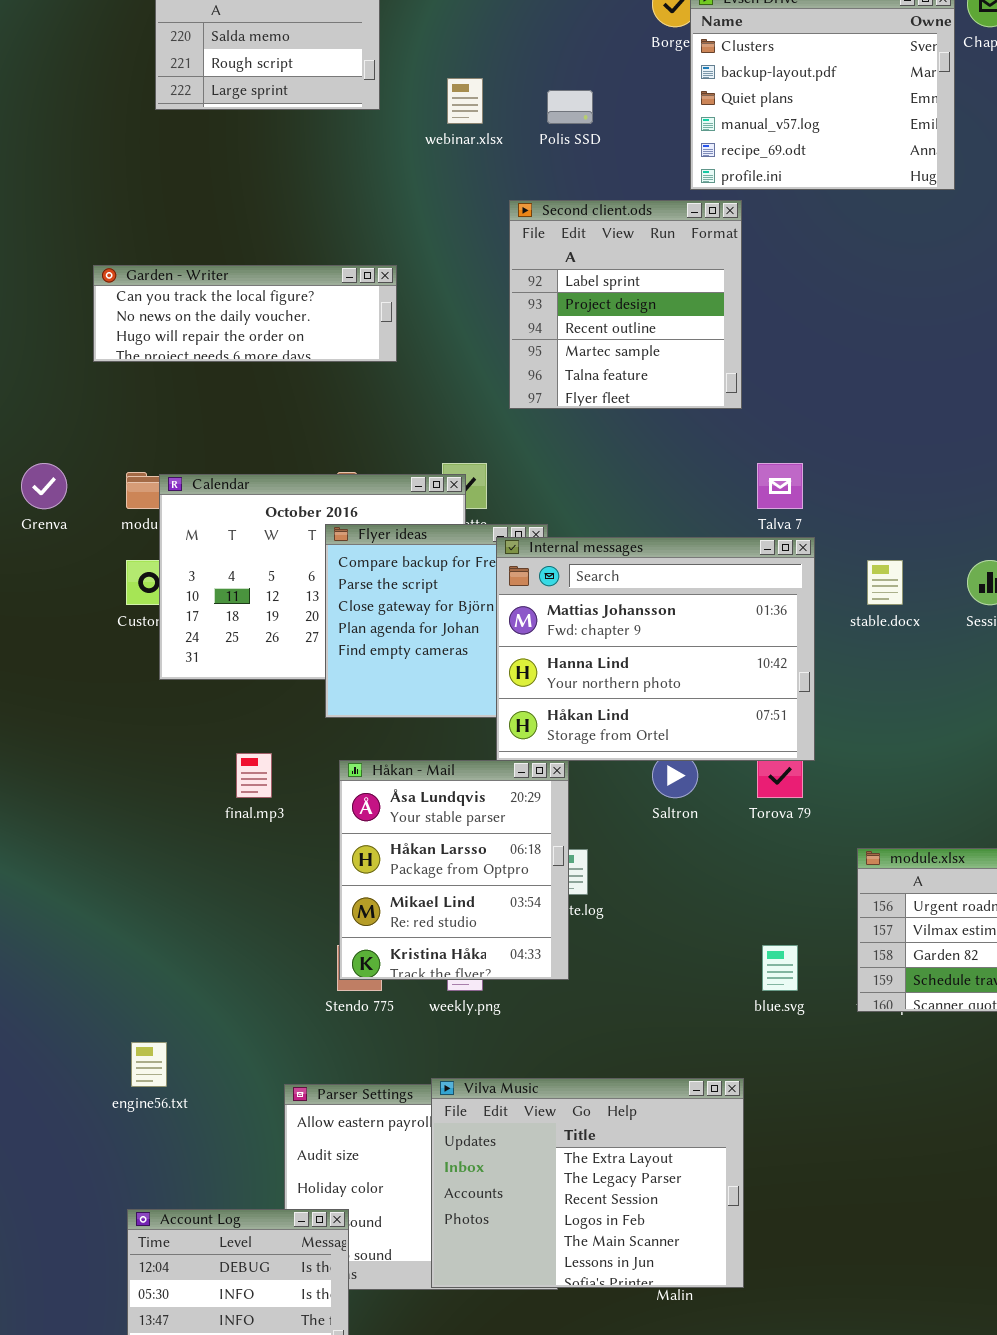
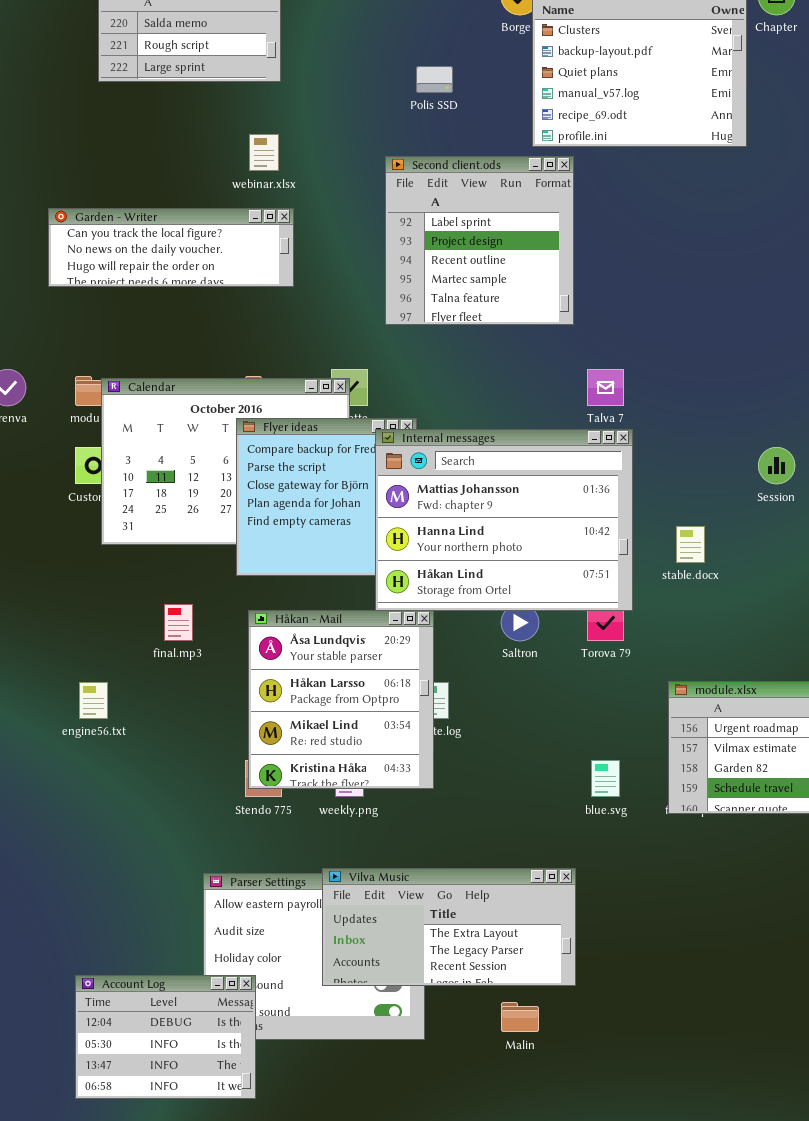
webinar.xlsx: [447,78,483,124] -> [249,134,279,171], moved
stable.docx: [867,560,903,605] -> [676,526,705,563], moved
engine56.txt: [131,1042,167,1087] -> [79,682,108,719], moved
Vilva Music: [431,1078,744,1288] -> [322,868,576,986], resized

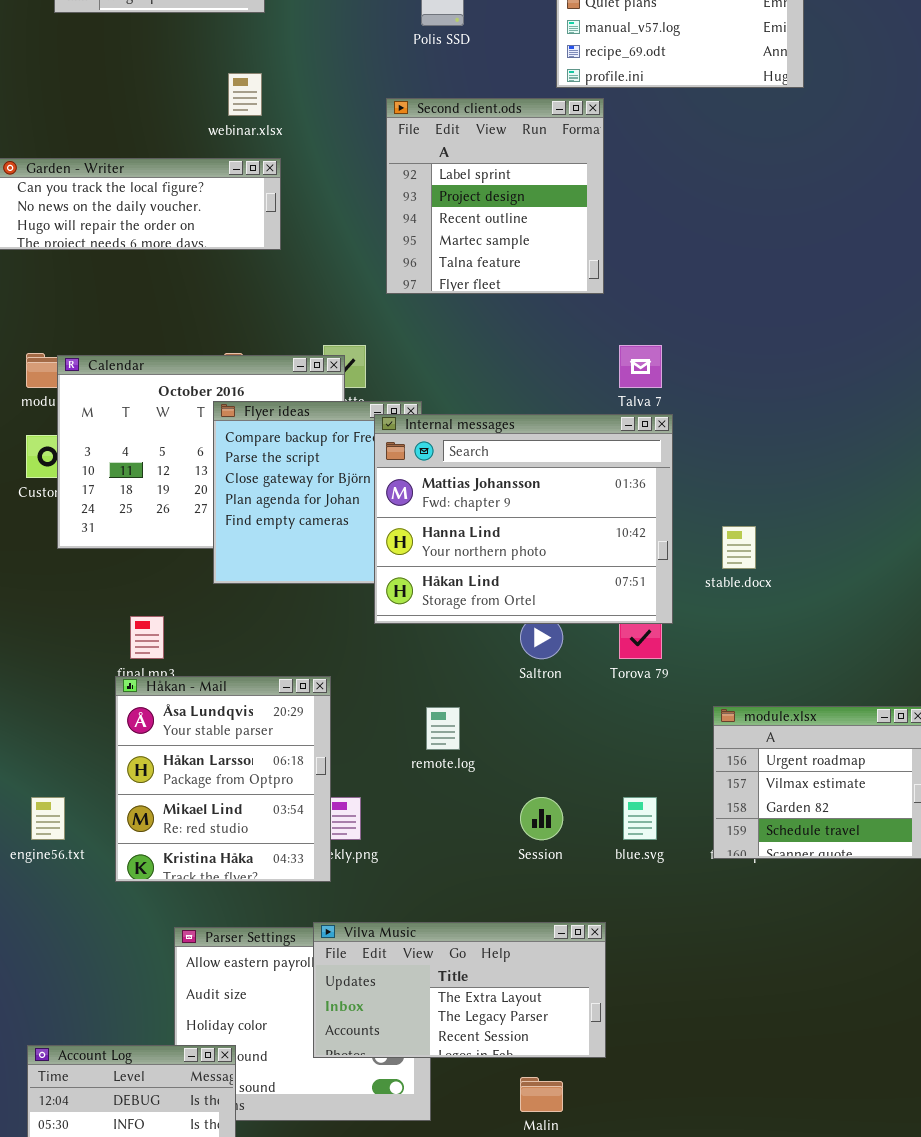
Session: [758,447,795,484] -> [520,797,563,840], moved
Håkan - Mail: [248,610,434,789] -> [115,676,331,882], moved
engine56.txt: [79,682,108,719] -> [31,797,65,840], moved

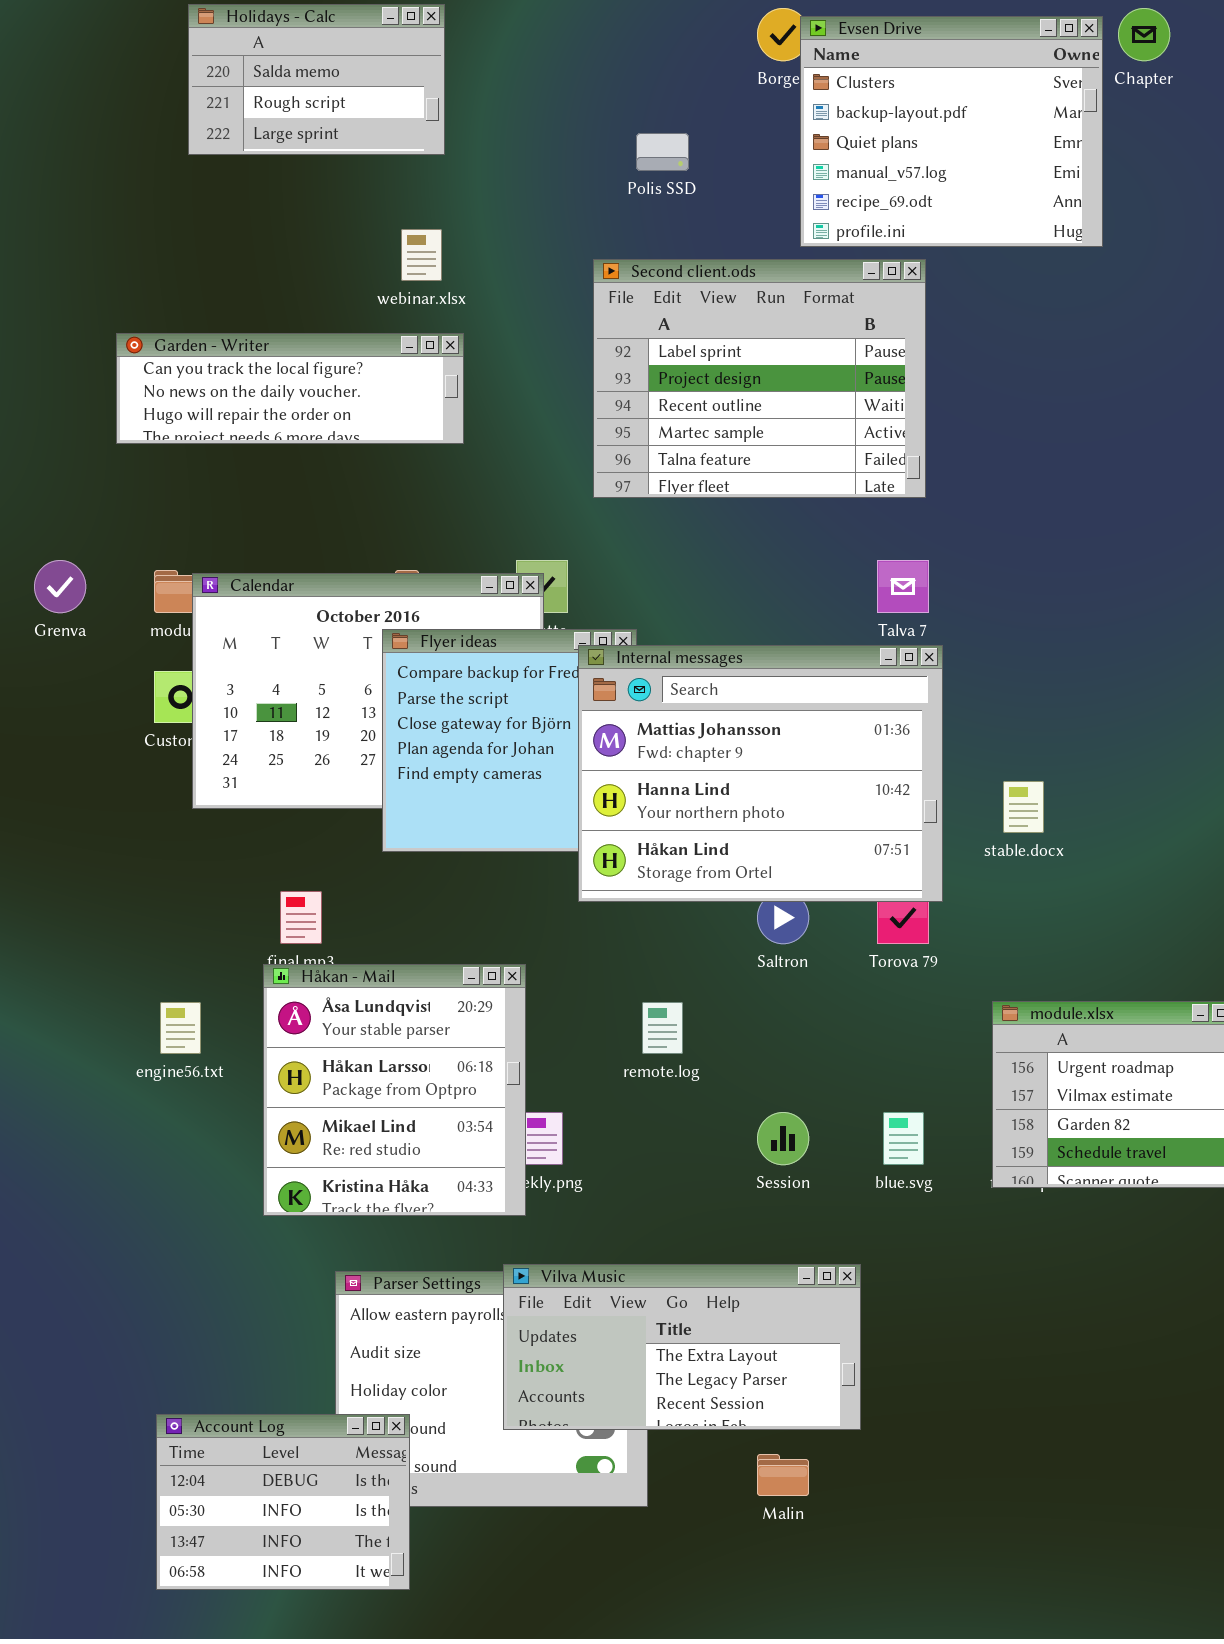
Second client.ods: [386,98,604,294] -> [593,259,926,498], resized
engine56.txt: [31,797,65,840] -> [160,1002,201,1054], moved

